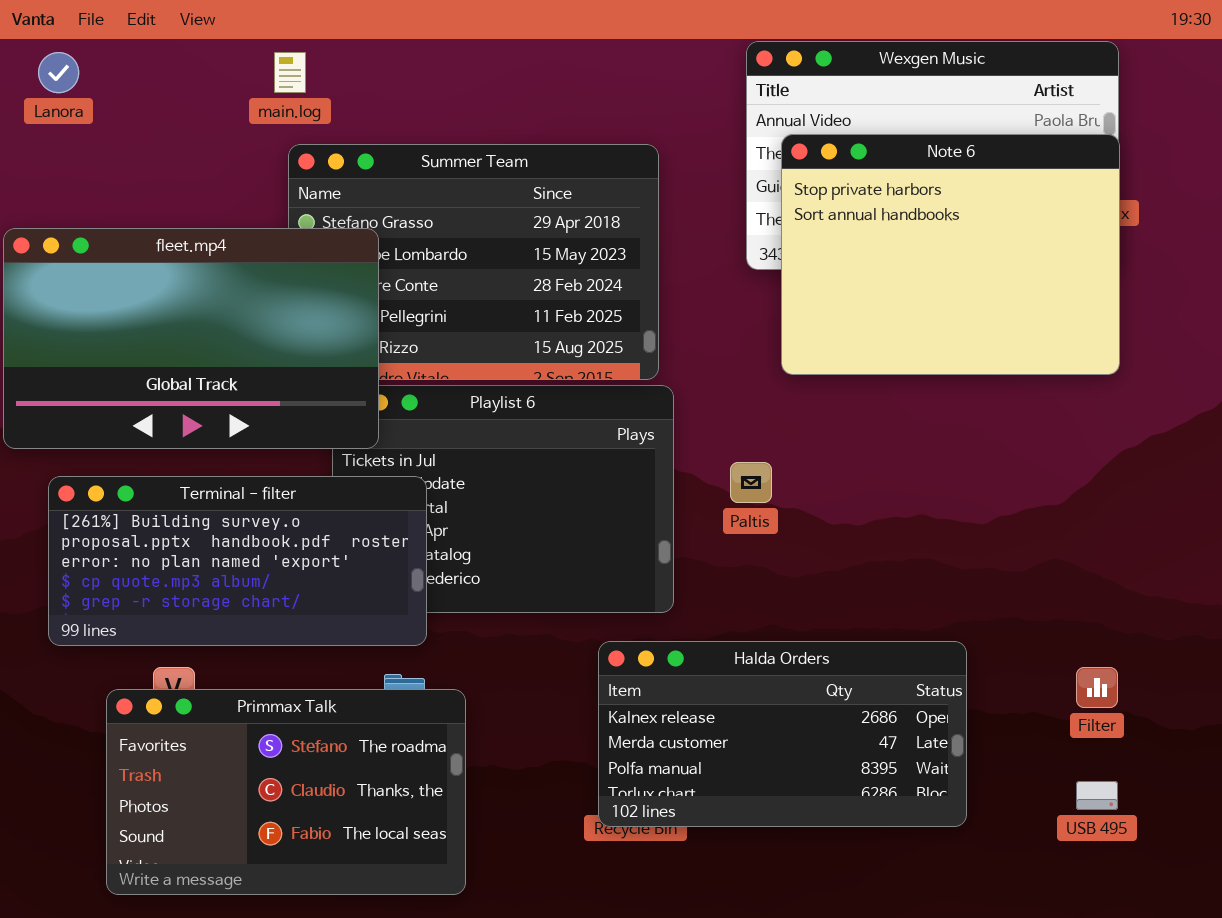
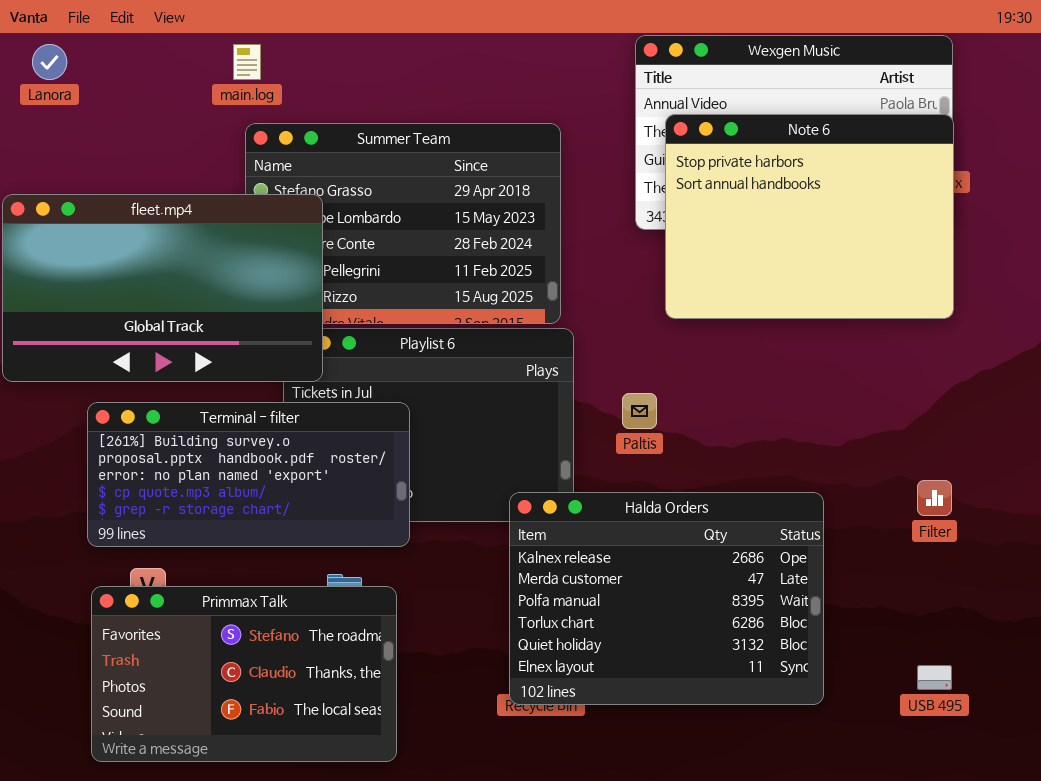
Terminal - filter: [48,476,427,646] -> [87,402,410,547], moved
Halda Orders: [598,641,967,827] -> [509,492,824,705], resized
Filter: [1076,667,1118,708] -> [917,480,952,516], moved

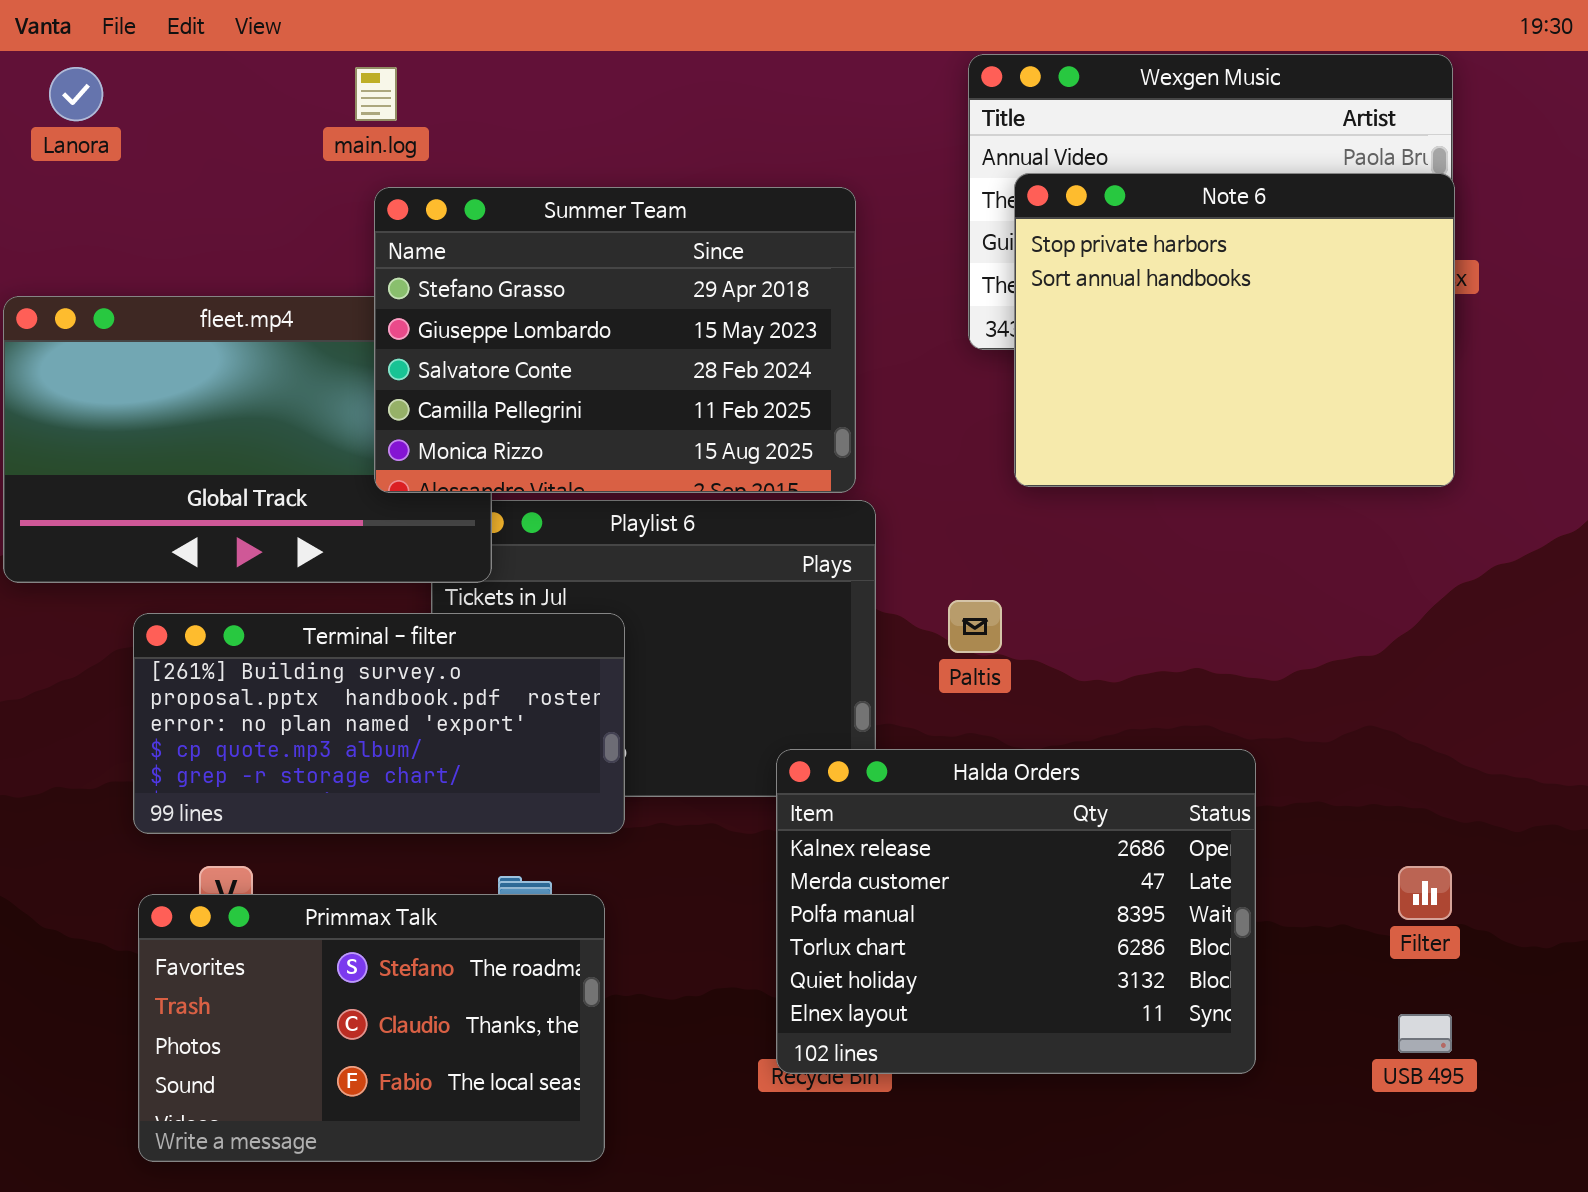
Summer Team: [245,123,561,324] -> [374,187,856,493], raised
Filter: [917,480,952,516] -> [1398,866,1452,920], moved

